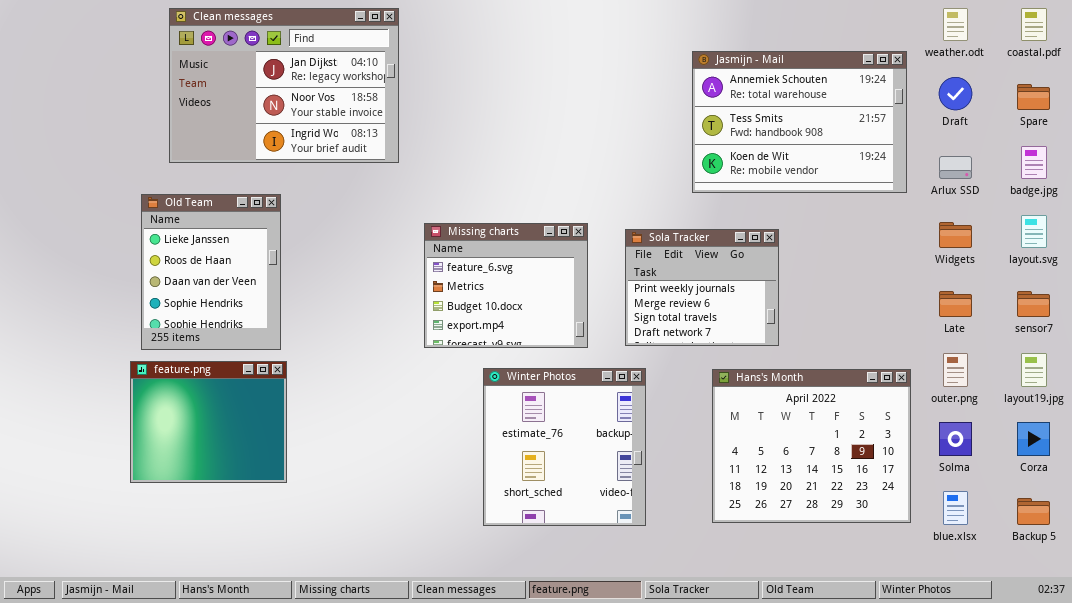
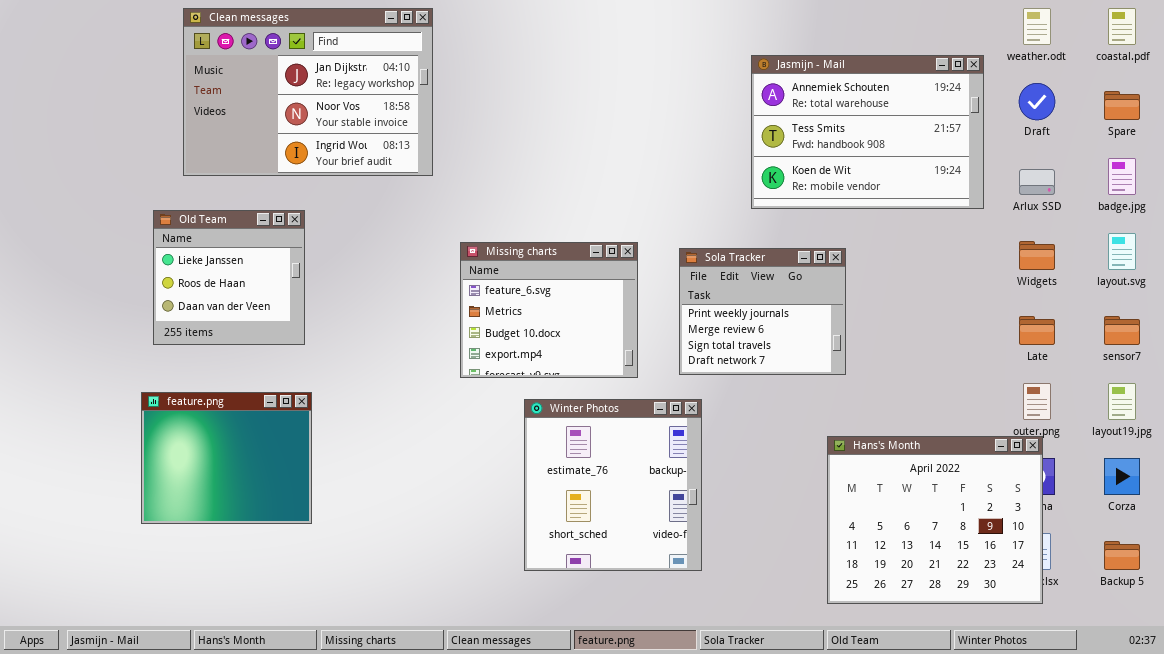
Old Team: [141,194,281,350] -> [153,210,305,345], resized
Hans's Month: [712,369,911,523] -> [827,436,1043,604], moved

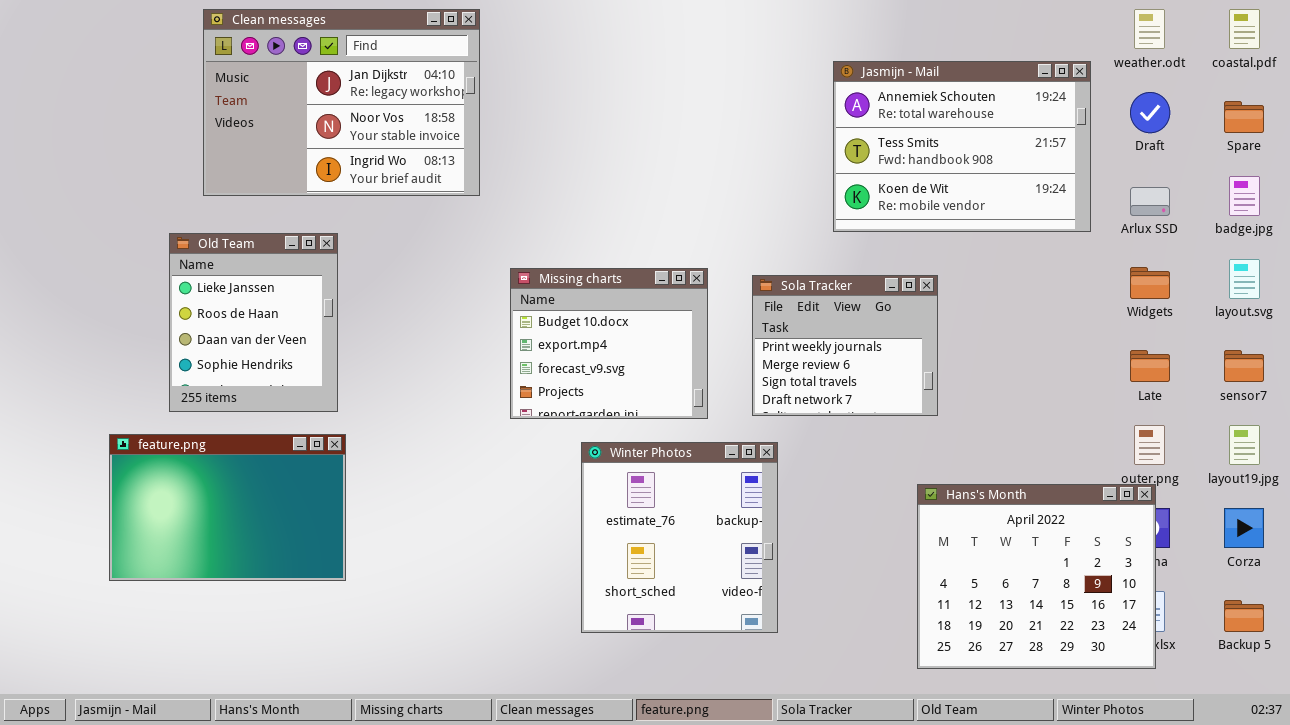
Old Team: [153,210,305,345] -> [169,233,338,412], resized
Missing charts: [460,242,638,378] -> [510,268,708,419], scrolled down 2 rows
feature.png: [141,392,312,524] -> [109,434,346,581], resized

